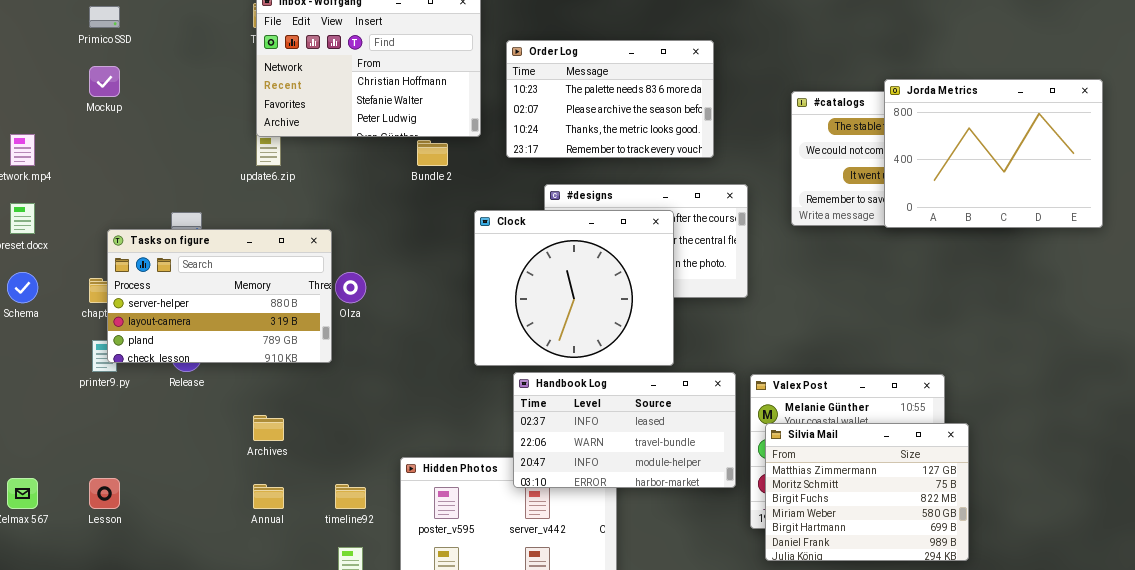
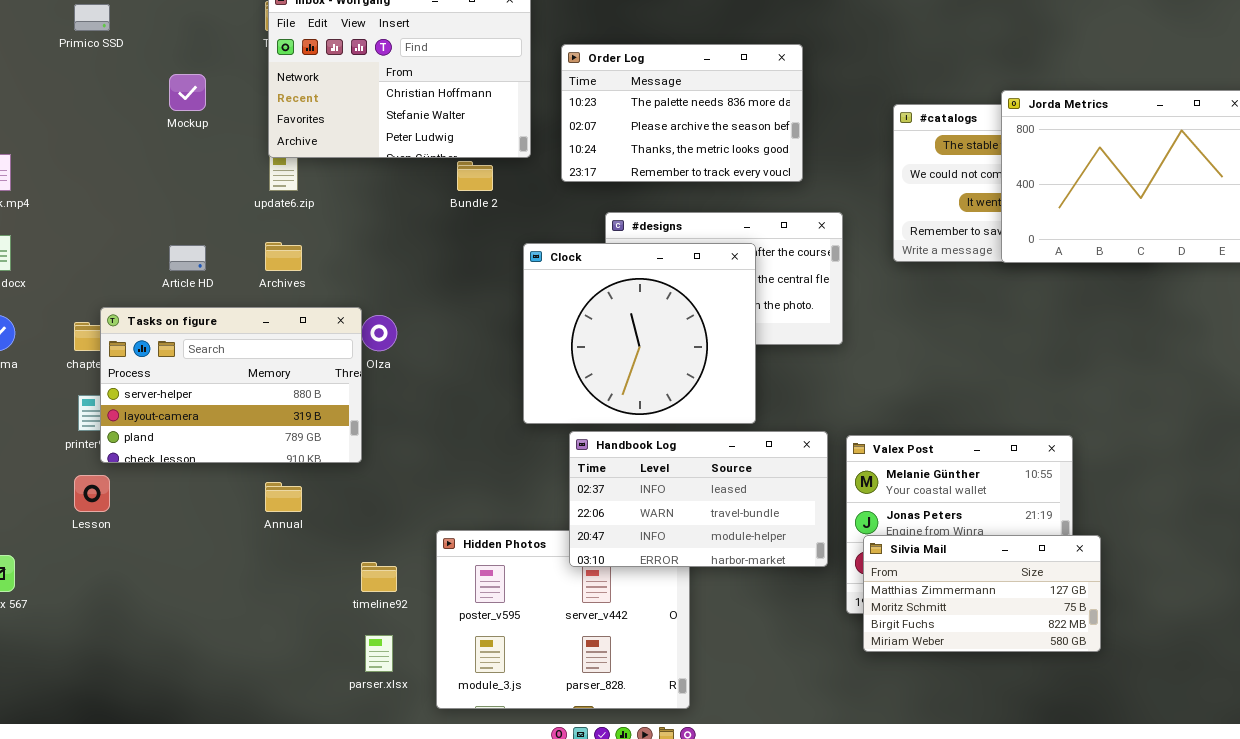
Mockup: [89,66,120,97] -> [169,74,206,111], moved
Tasks on figure: [107,229,332,363] -> [100,307,362,463], moved
Archives: [253,415,284,441] -> [265,242,302,271], moved
Silvia Mail: [765,423,969,561] -> [863,535,1101,652], resized
Lesson: [89,478,120,509] -> [74,475,110,512], moved
Annual: [253,484,284,509] -> [265,482,302,512], moved

